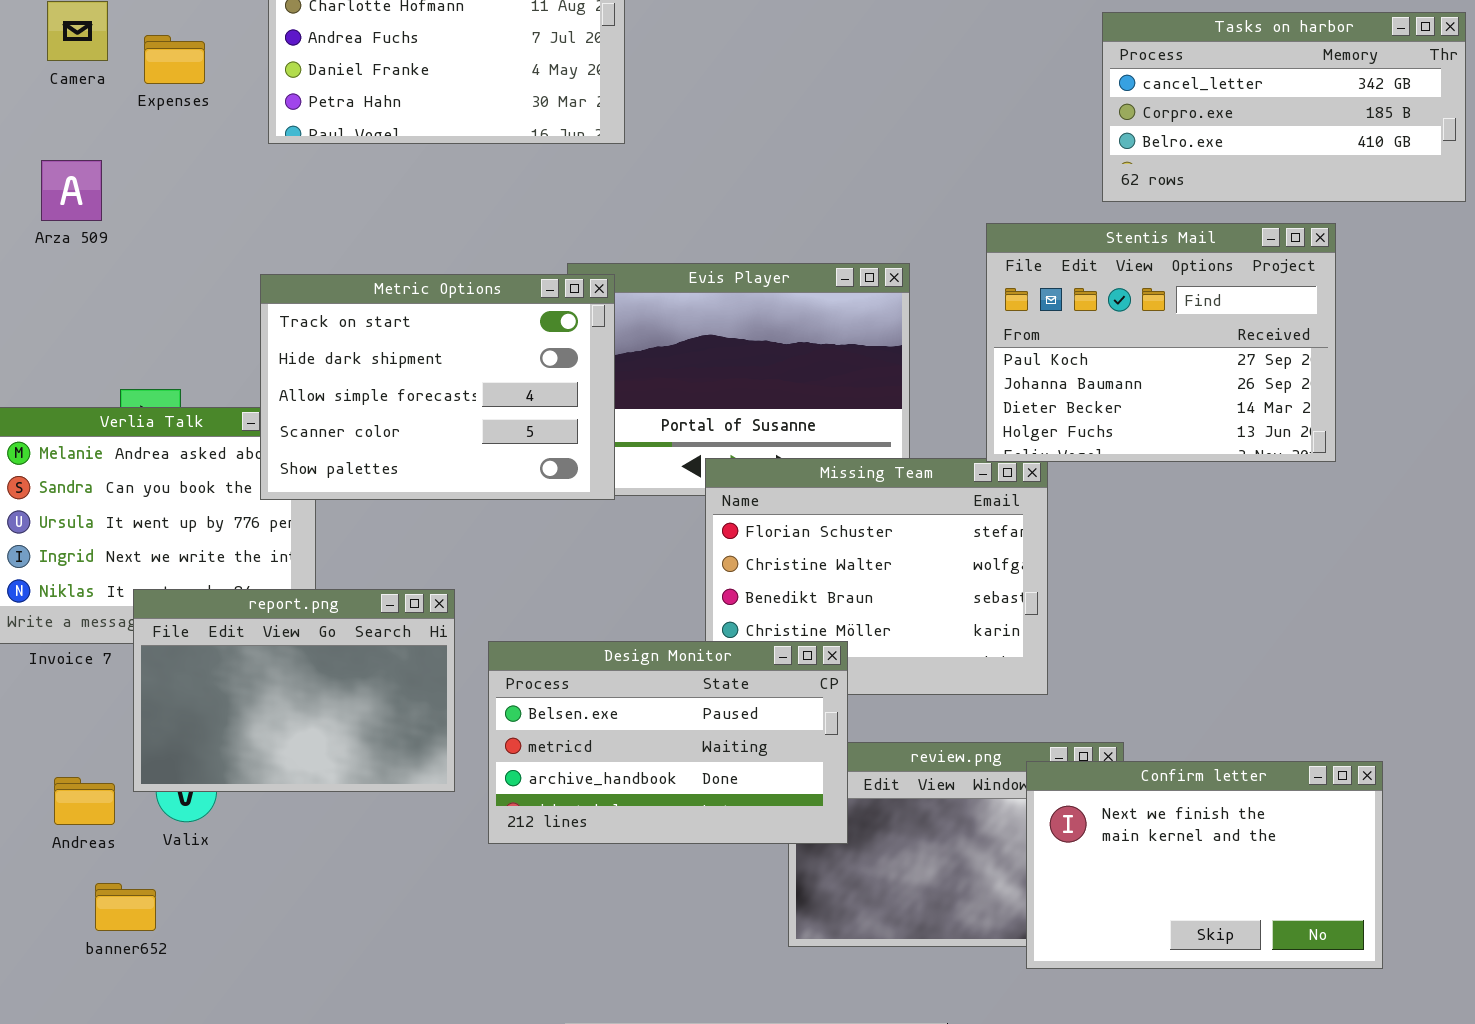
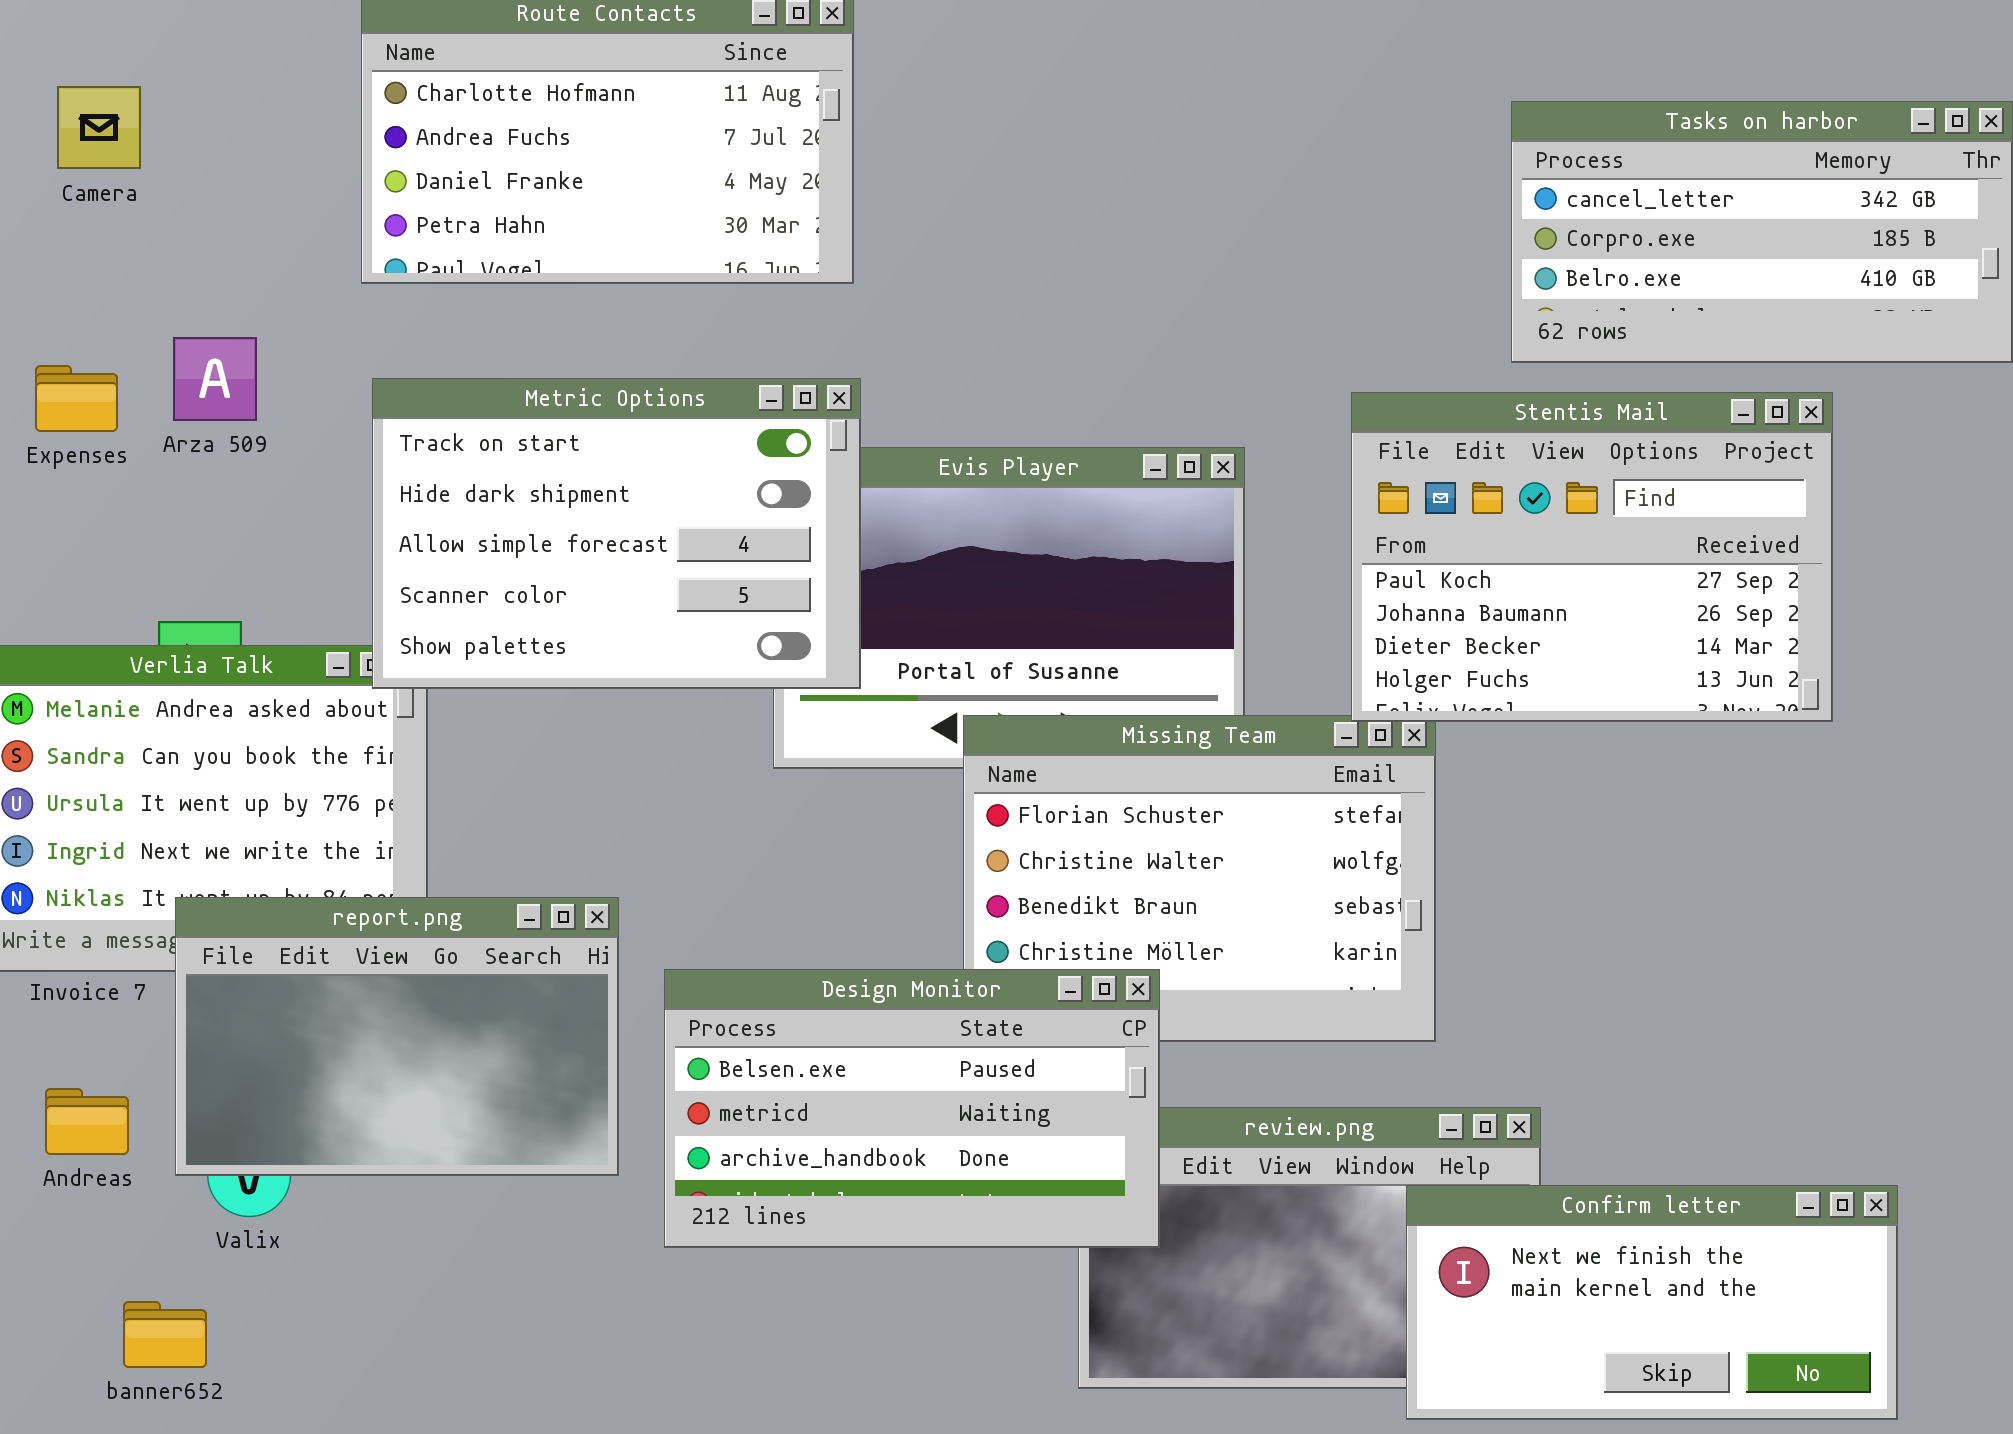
Expenses: [144,35,205,84] -> [35,365,118,432], moved
Arza 509: [41,160,102,221] -> [173,337,257,421], moved
Metric Options: [260,274,615,500] -> [372,378,861,689], moved
Confirm letter: [1026,761,1383,969] -> [1406,1185,1898,1420], resized
Andreas: [54,777,115,825] -> [45,1088,129,1155], moved

